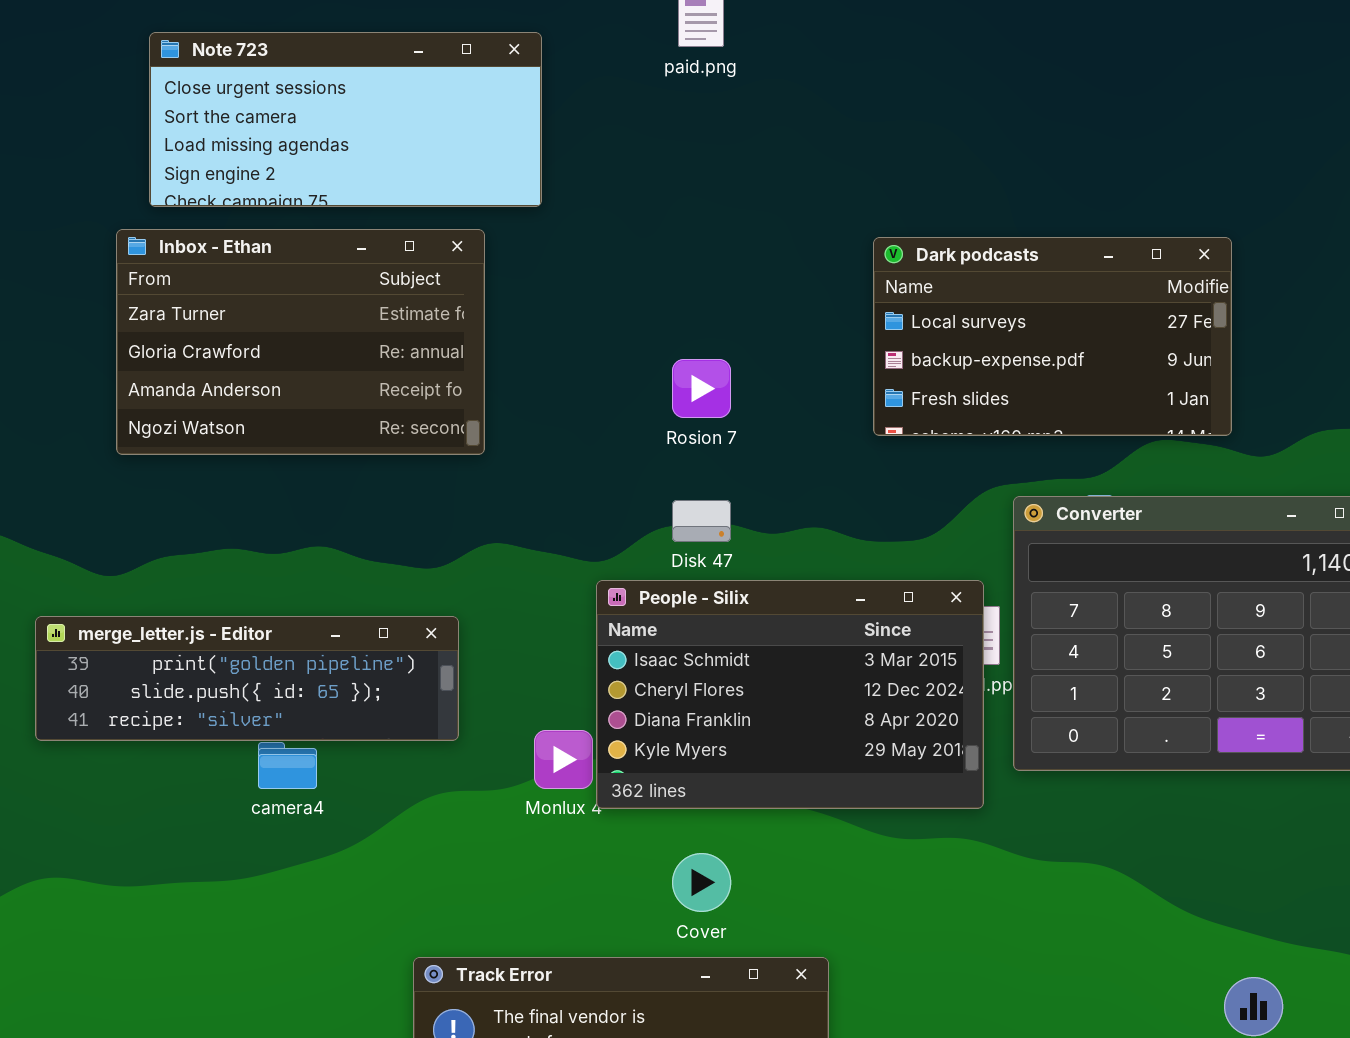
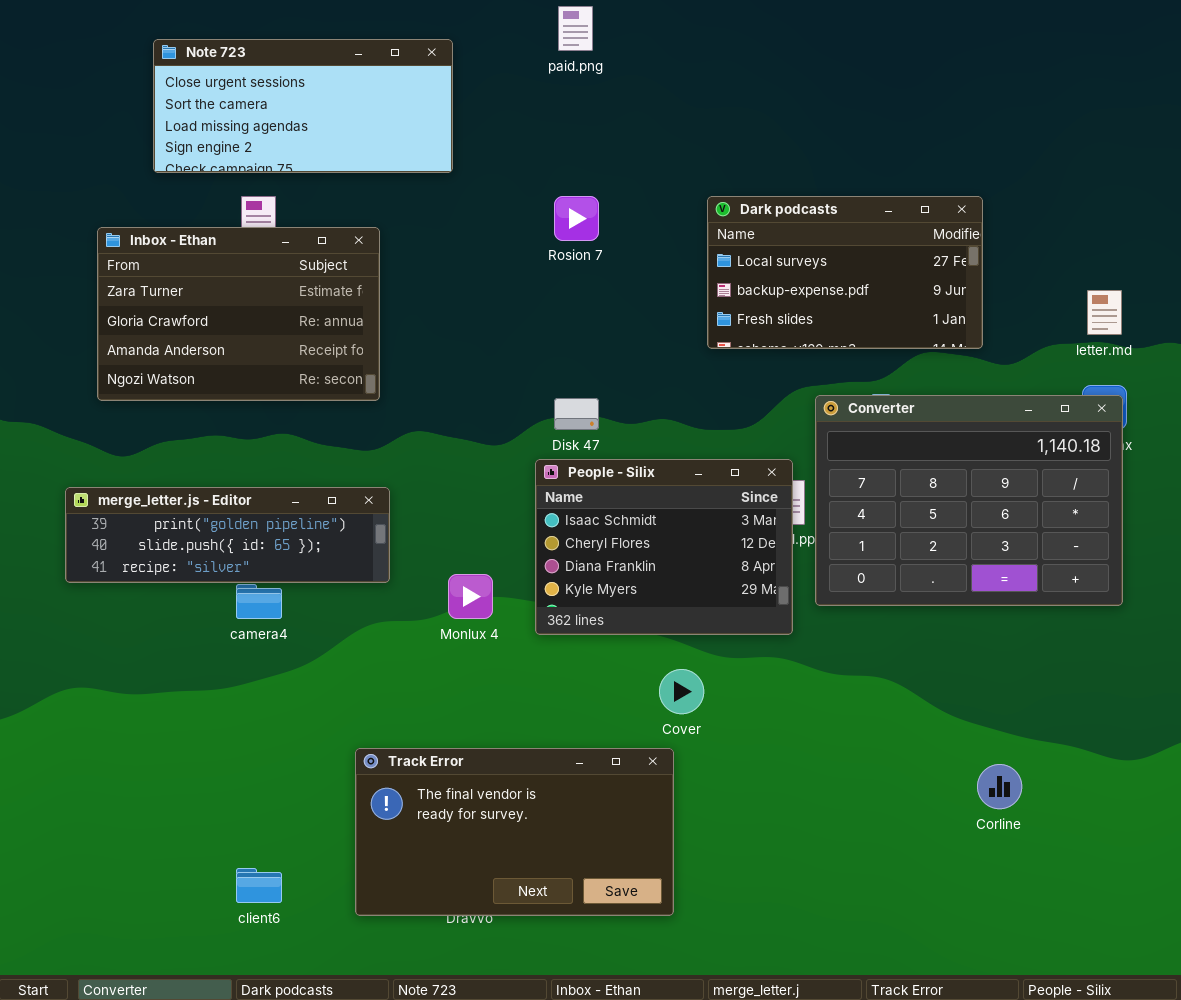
Inbox - Ethan: [116,229,485,455] -> [97,227,380,401], moved
Rosion 7: [672,359,731,418] -> [554,196,599,241], moved
People - Silix: [596,580,984,809] -> [535,459,793,635], resized
Cover: [672,853,731,912] -> [659,669,704,714], moved

